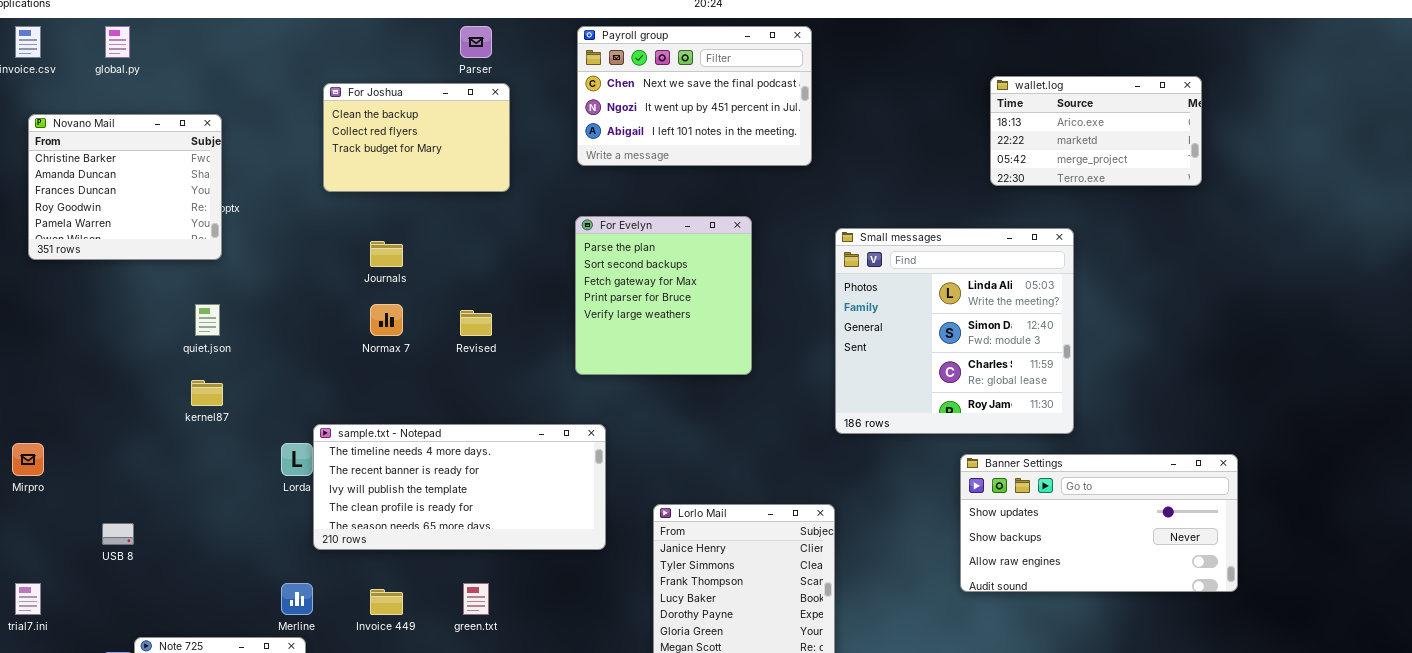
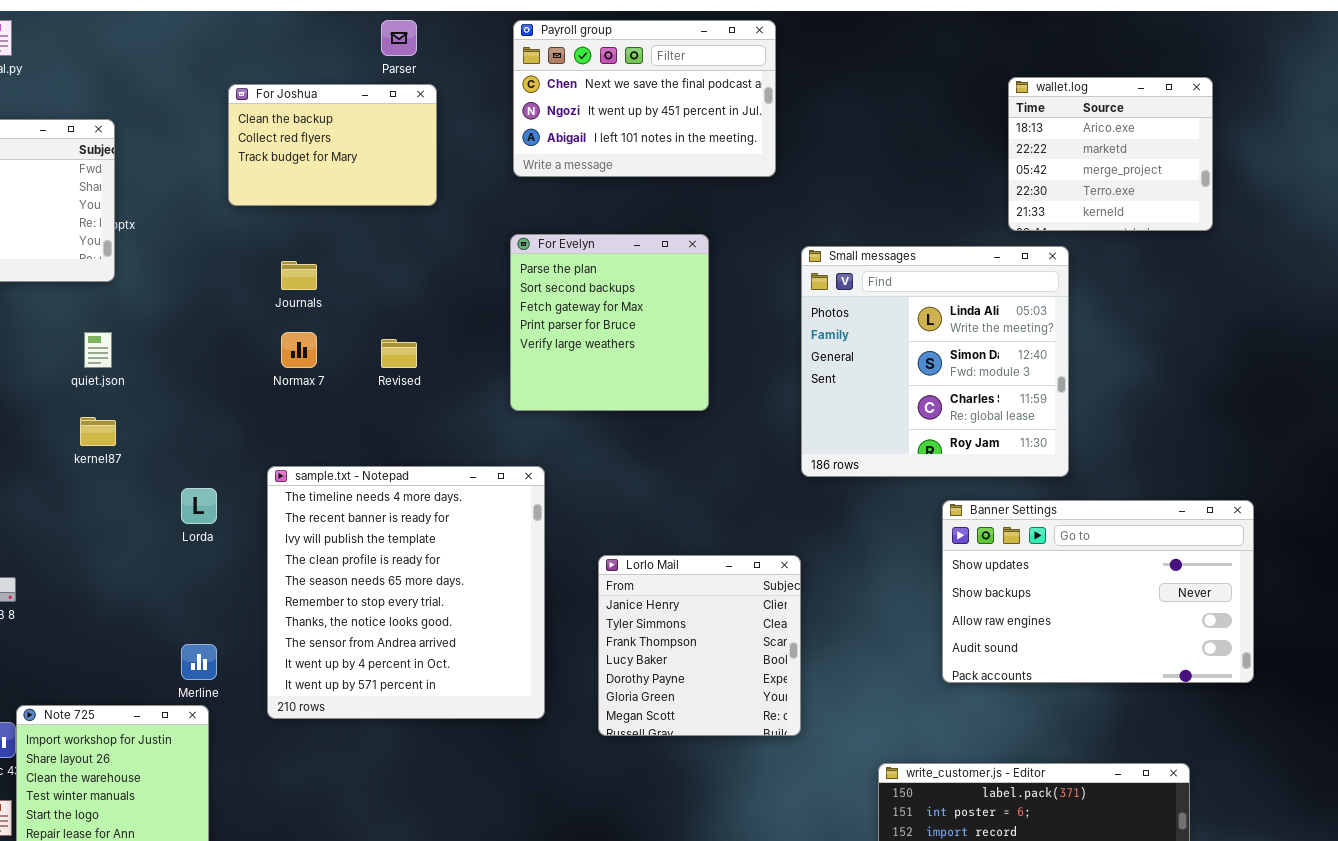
wallet.log: [990,76,1202,186] -> [1008,77,1213,231], resized
sample.txt - Notepad: [313,424,606,550] -> [267,466,545,719], resized
Banner Settings: [960,454,1238,592] -> [942,500,1254,683], resized

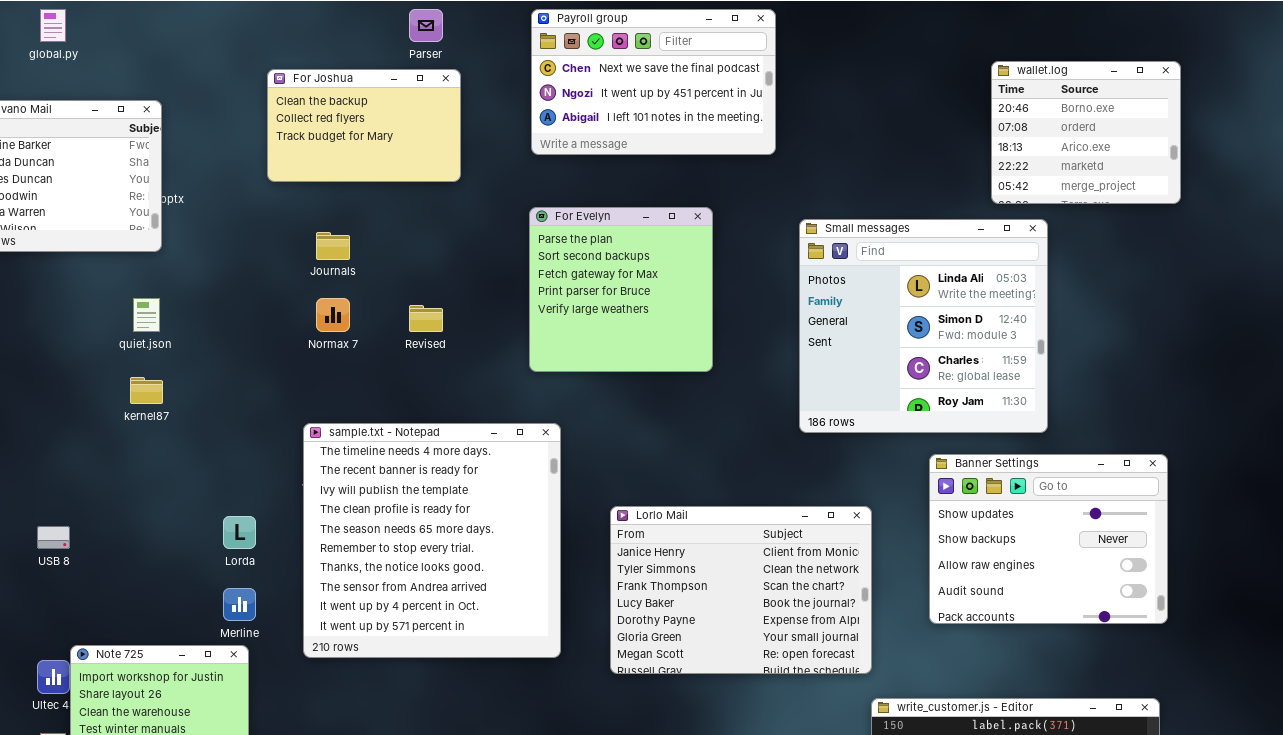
wallet.log: [1008,77,1213,231] -> [991,61,1181,204], scrolled up 2 rows
Lorda: [181,488,217,524] -> [223,516,256,549], moved
Banner Settings: [942,500,1254,683] -> [929,454,1168,624], resized
Lorlo Mail: [598,555,801,736] -> [610,506,872,674], resized

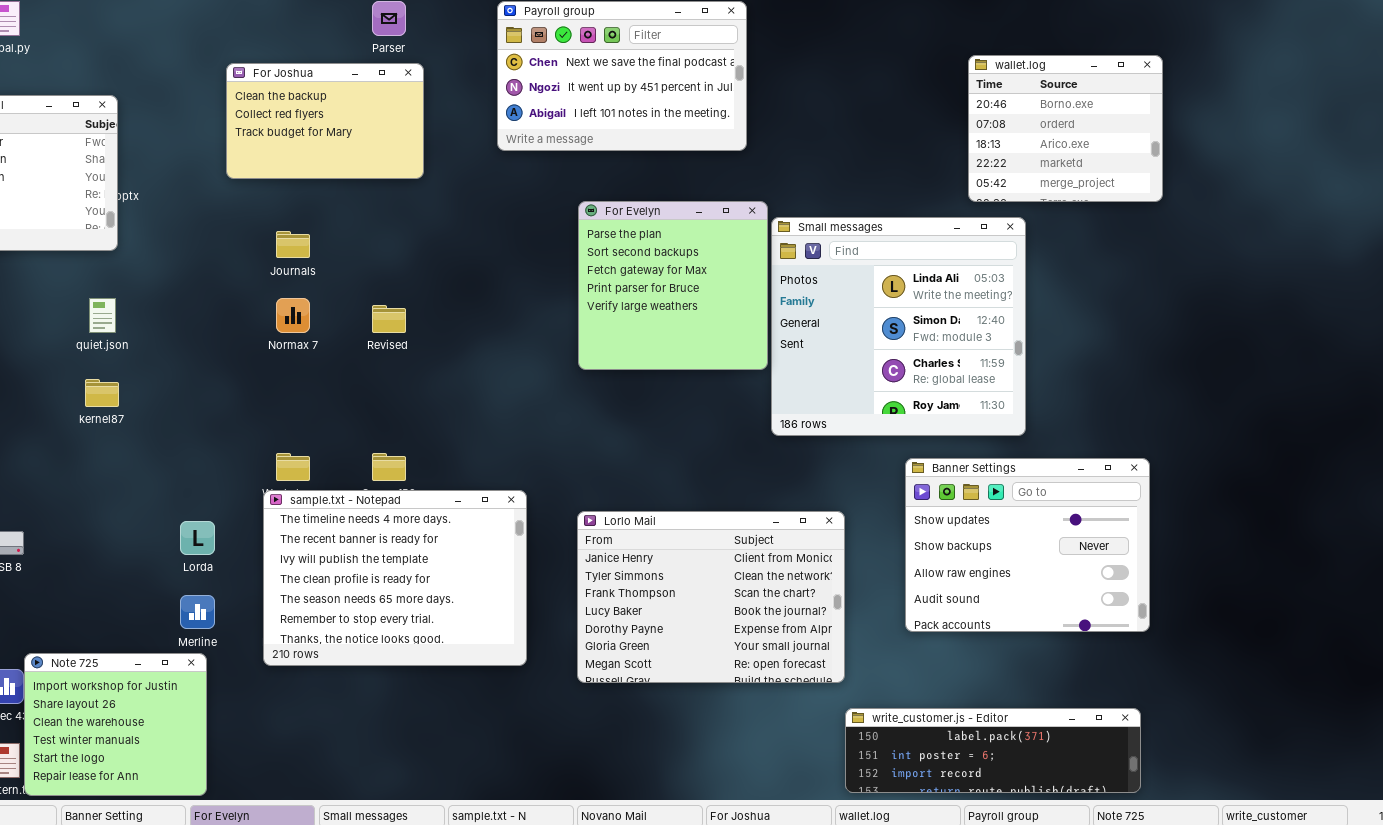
For Evelyn: [529,207,713,372] -> [578,201,768,370], moved
sample.txt - Notepad: [303,423,561,658] -> [263,490,527,666], resized

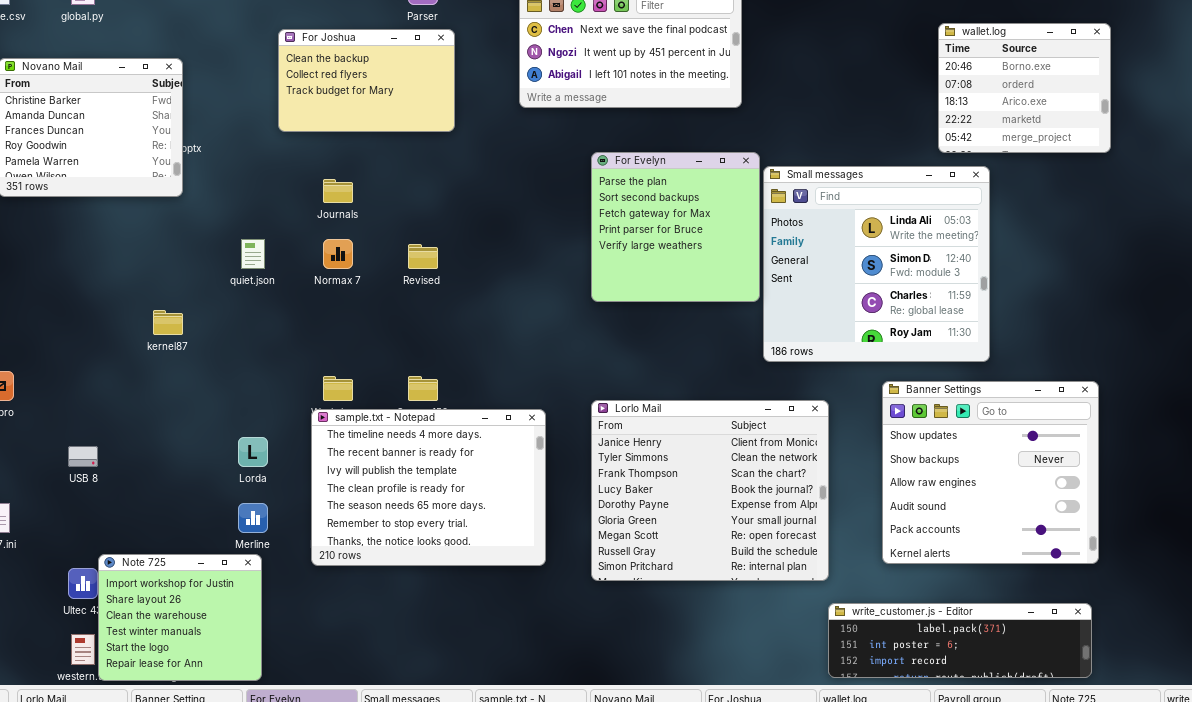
quiet.json: [89,298,116,333] -> [241,239,265,269], moved
Banner Settings: [905,458,1150,632] -> [882,381,1099,564], resized
Lorlo Mail: [577,511,845,683] -> [591,400,829,581], resized

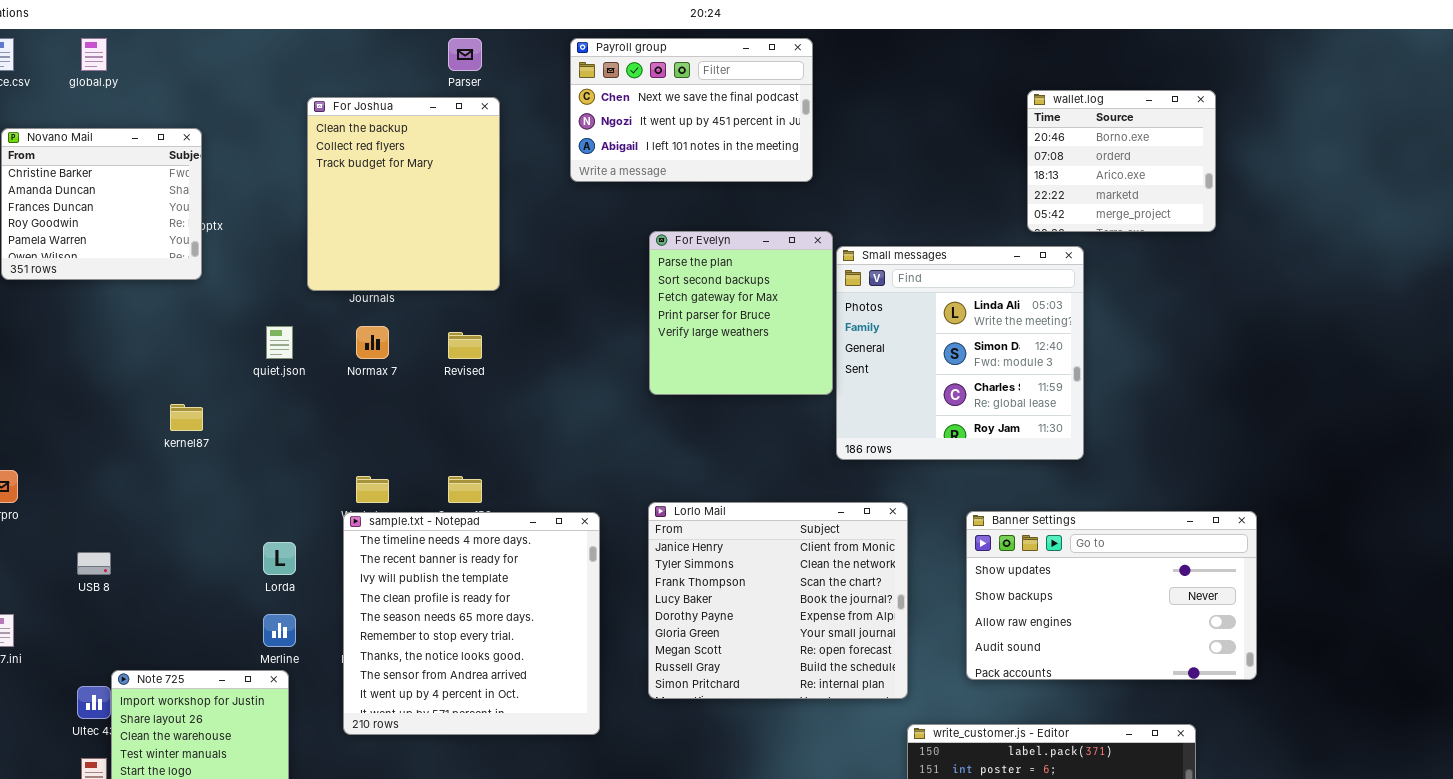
For Joshua: [278,29,455,132] -> [307,97,500,291], resized
Banner Settings: [882,381,1099,564] -> [966,511,1257,680], resized
sample.txt - Notepad: [311,409,546,566] -> [343,512,600,735], resized

